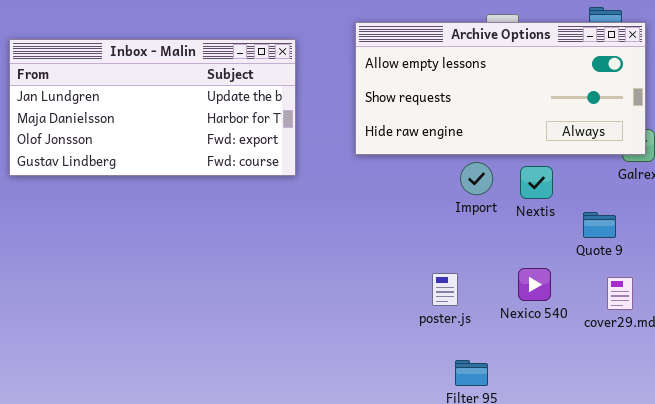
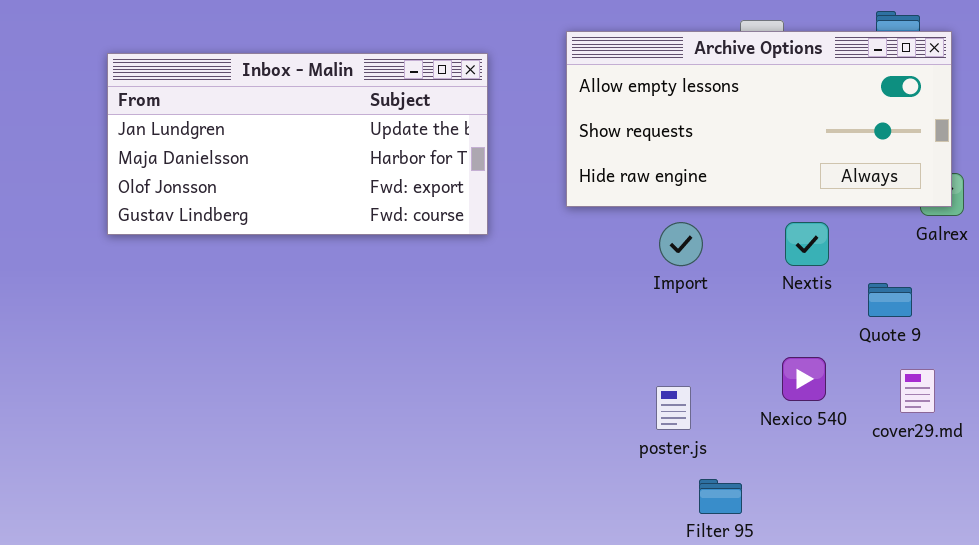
Import: [460,162,493,195] -> [659,222,703,266], moved
poster.js: [432,273,458,306] -> [656,386,691,430], moved

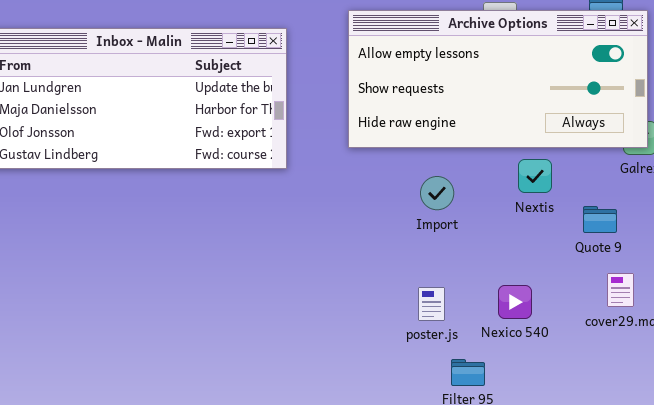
Import: [659,222,703,266] -> [420,176,454,210], moved
Nexico 540: [782,357,826,401] -> [498,285,532,319], moved

